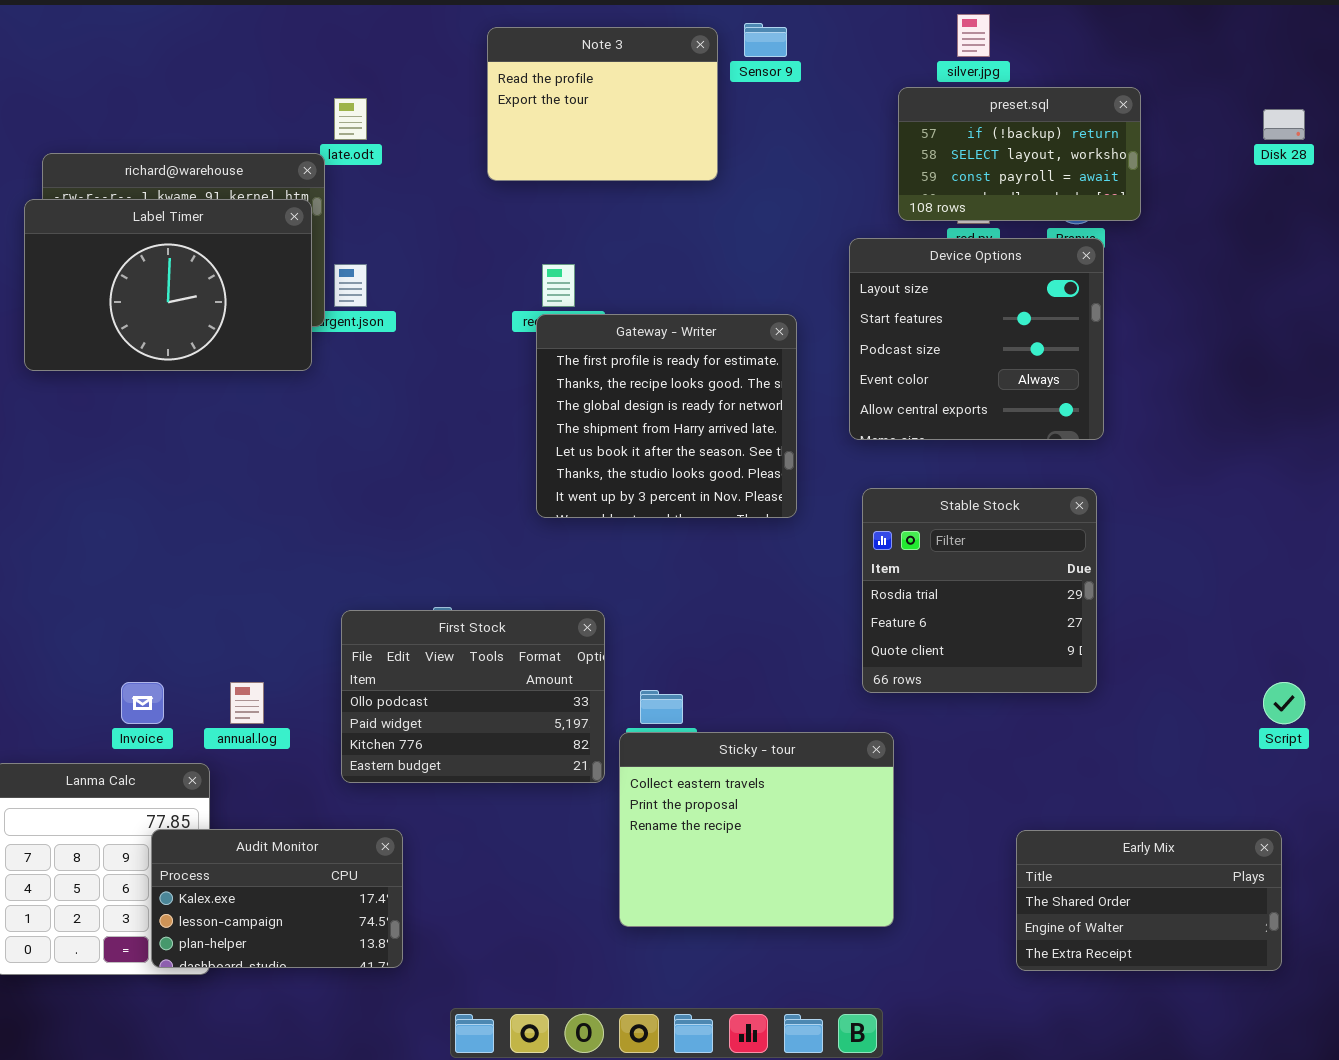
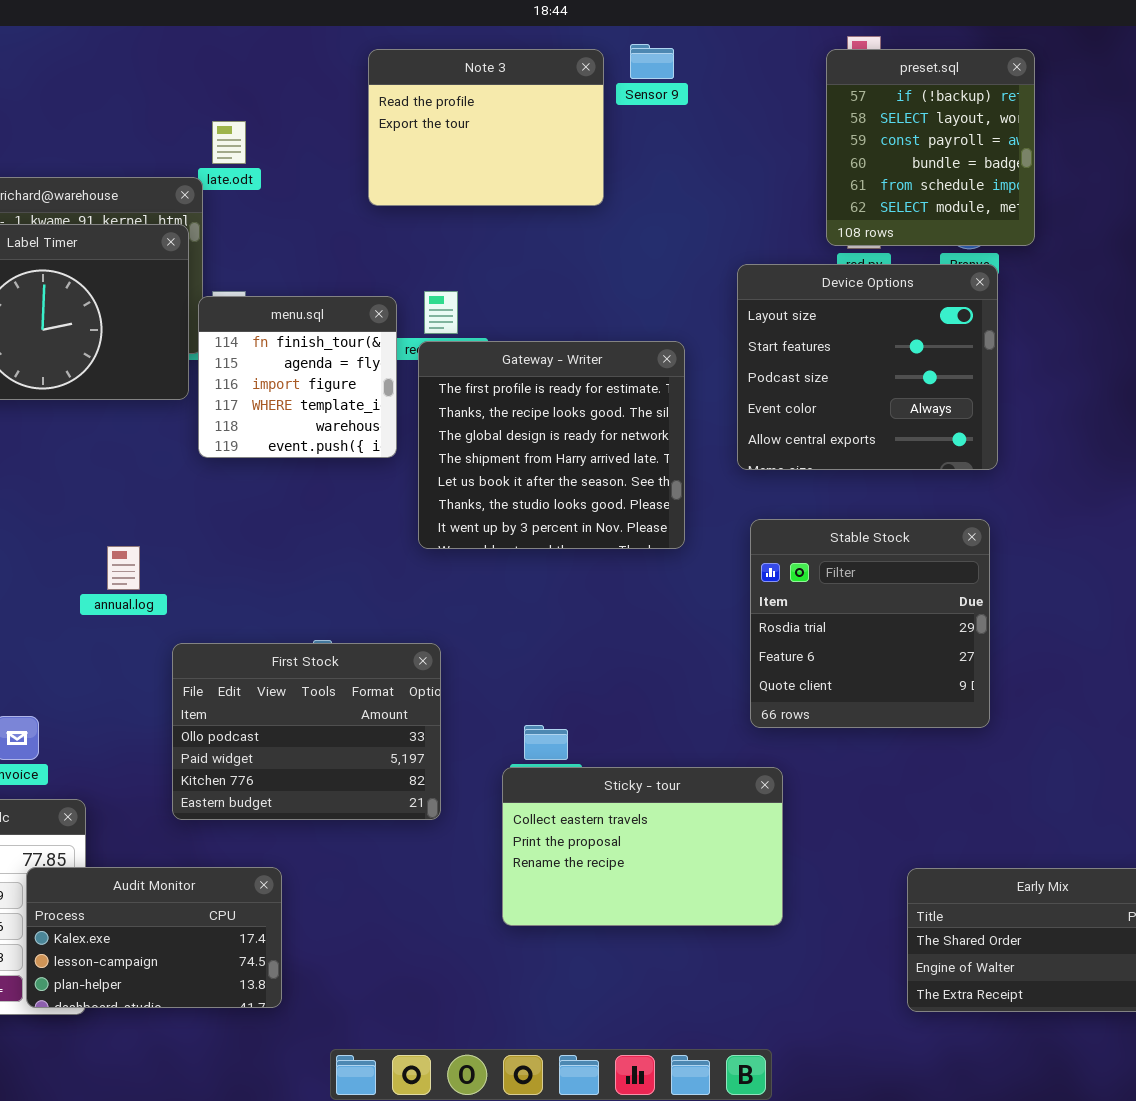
preset.sql: [898,87,1141,221] -> [826,49,1035,246], resized
menu.sql: none -> [198,296,397,458], opened
First Stock: [341,610,605,783] -> [172,643,441,820], moved
annual.log: [230,682,264,724] -> [107,546,140,590], moved
Sticky - tour: [619,732,894,927] -> [502,767,783,926], resized

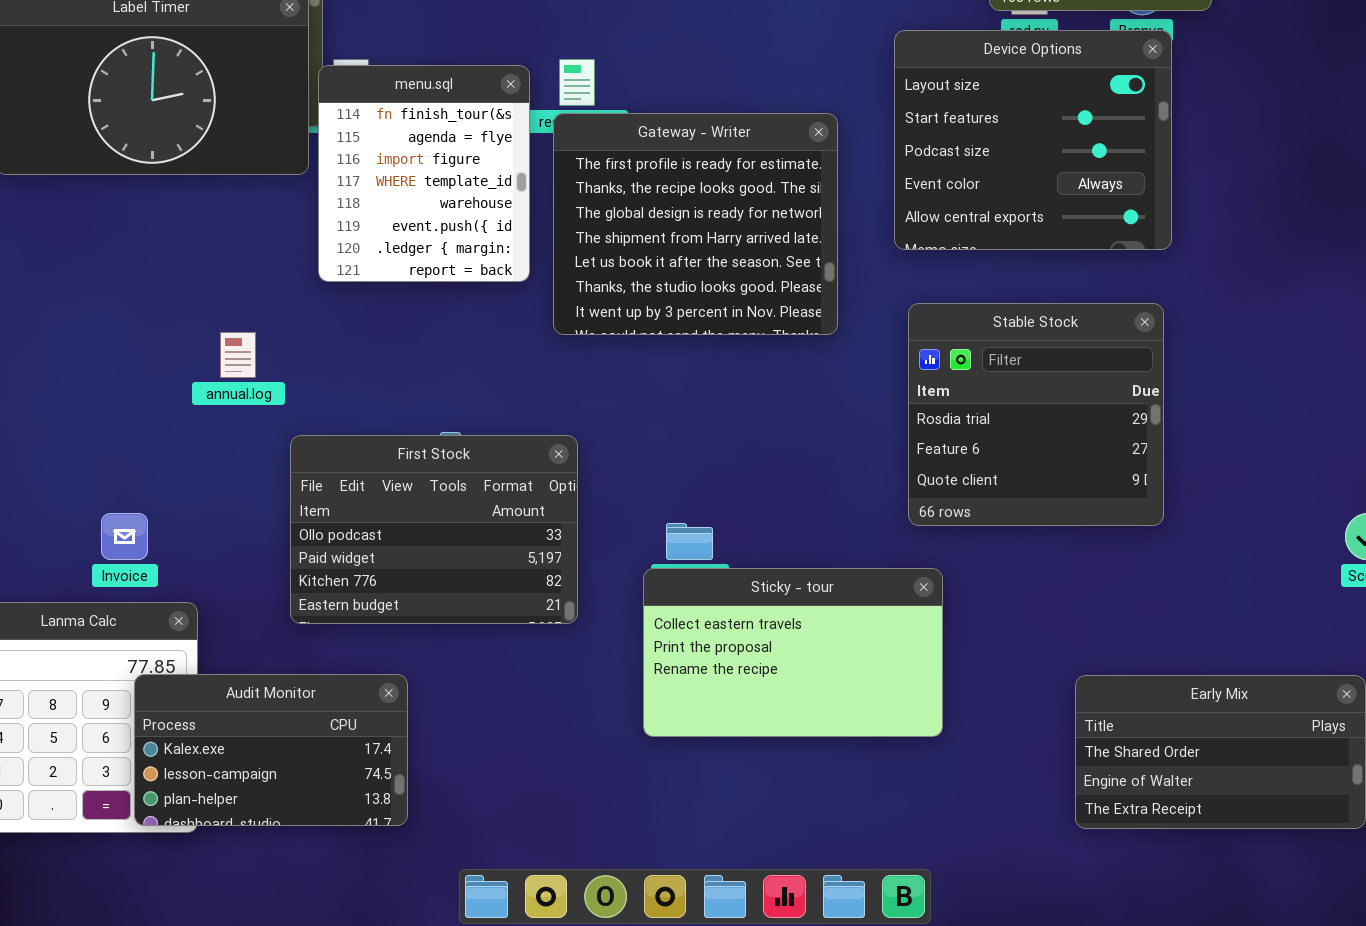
menu.sql: [198,296,397,458] -> [318,65,530,282], resized

